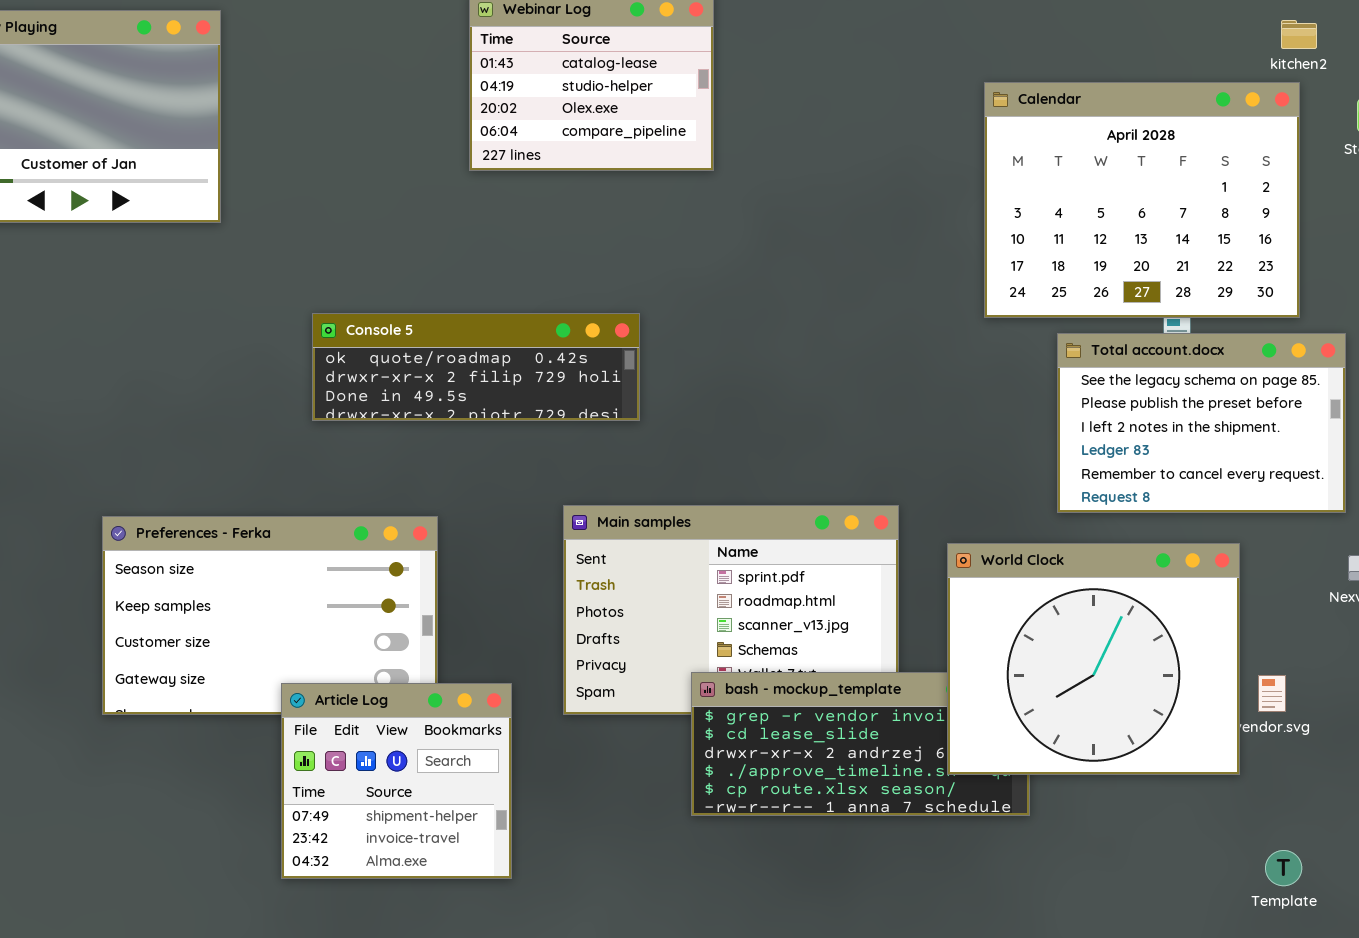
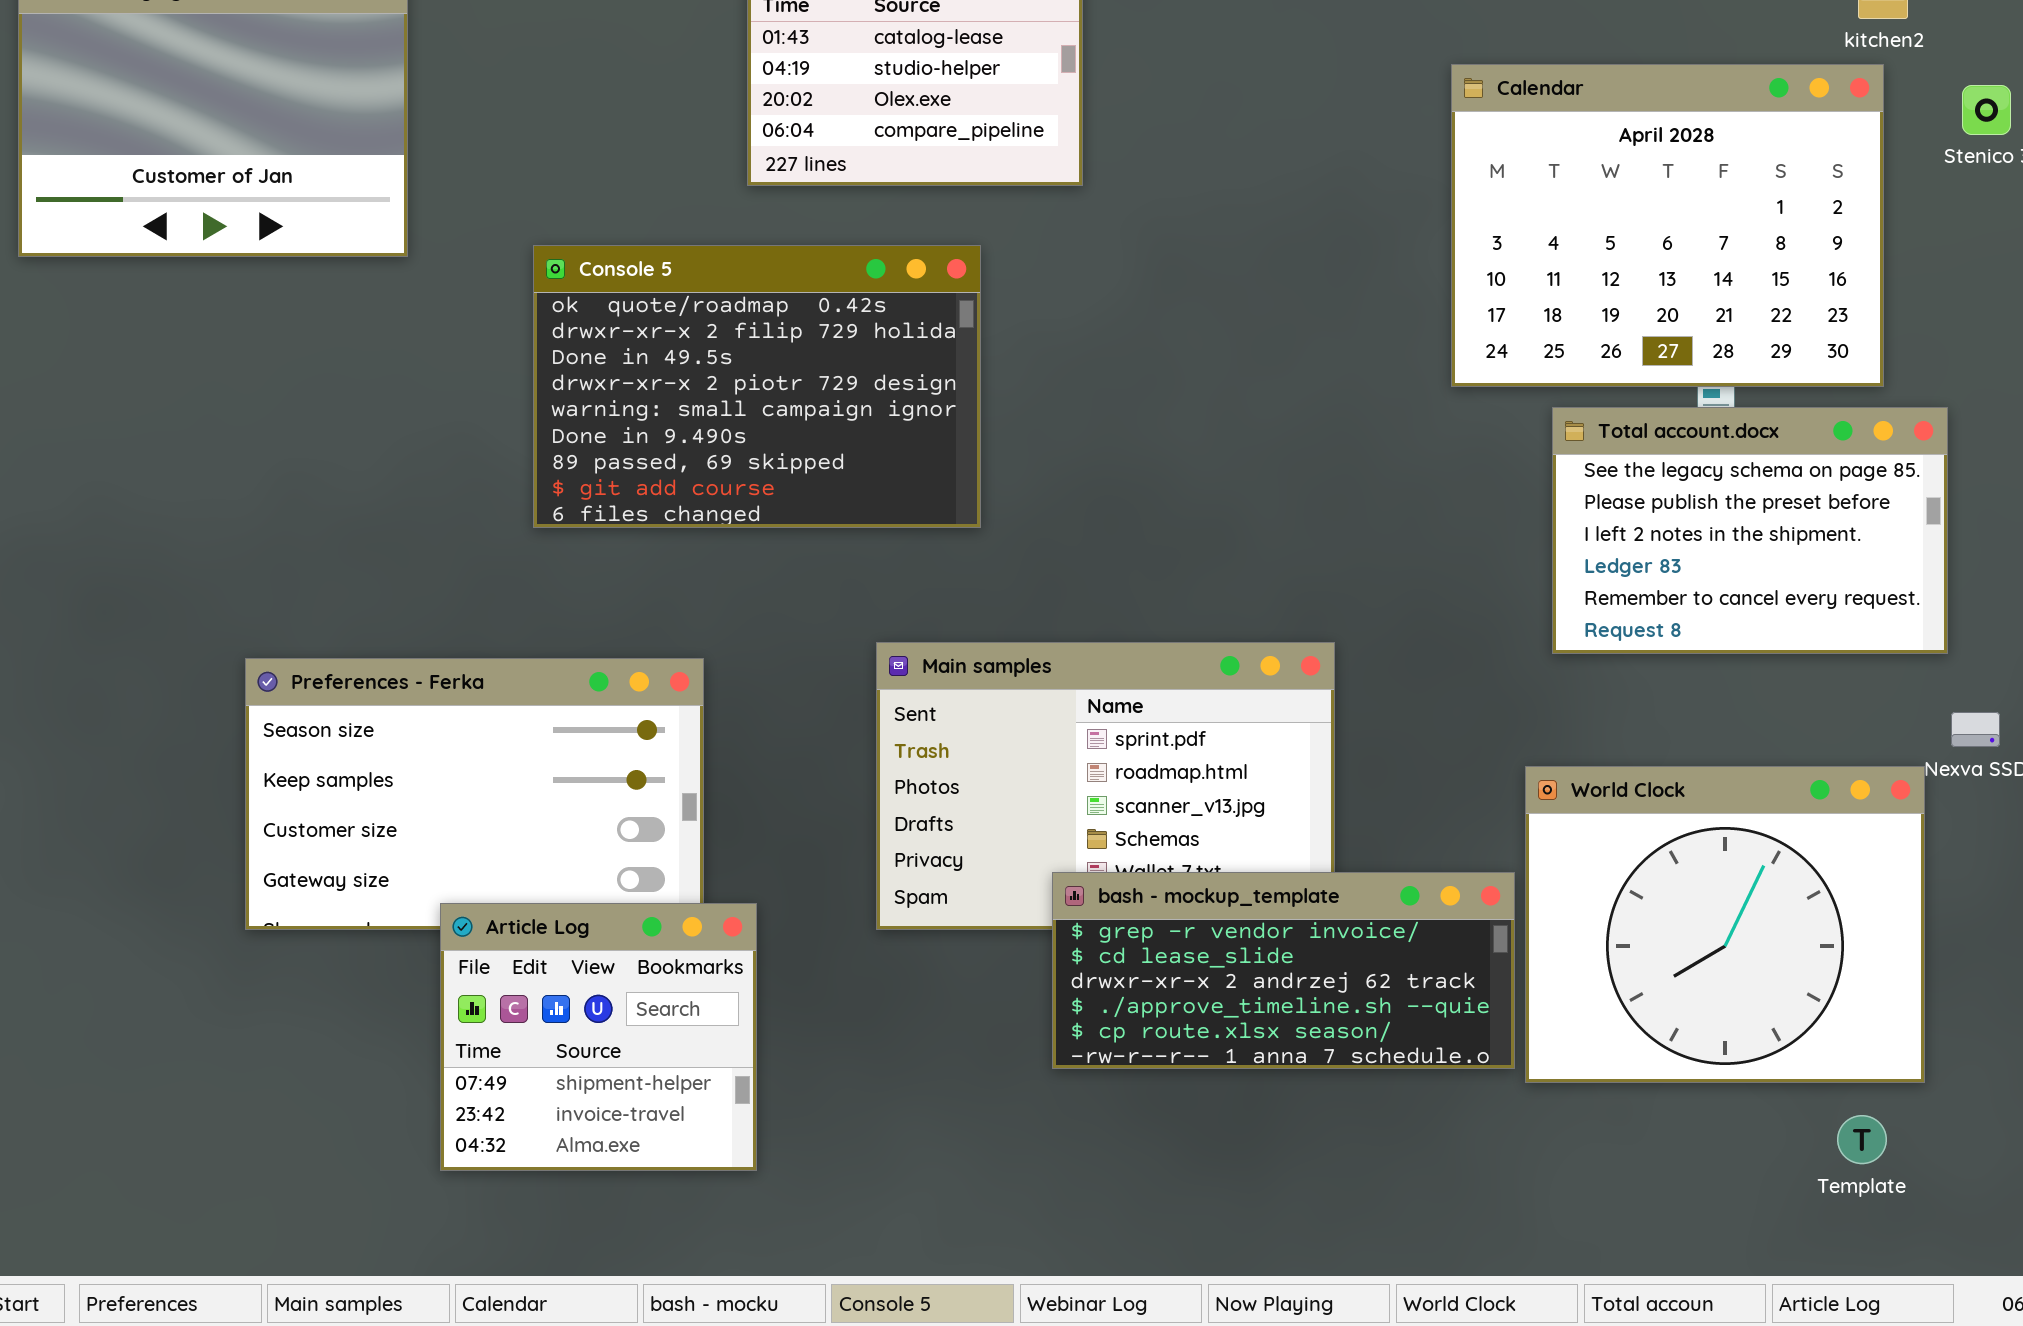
Console 5: [312,313,640,421] -> [533,245,981,528], resized
World Clock: [947,543,1240,775] -> [1525,766,1925,1083], moved
Article Log: [281,683,512,879] -> [440,903,757,1171], moved

